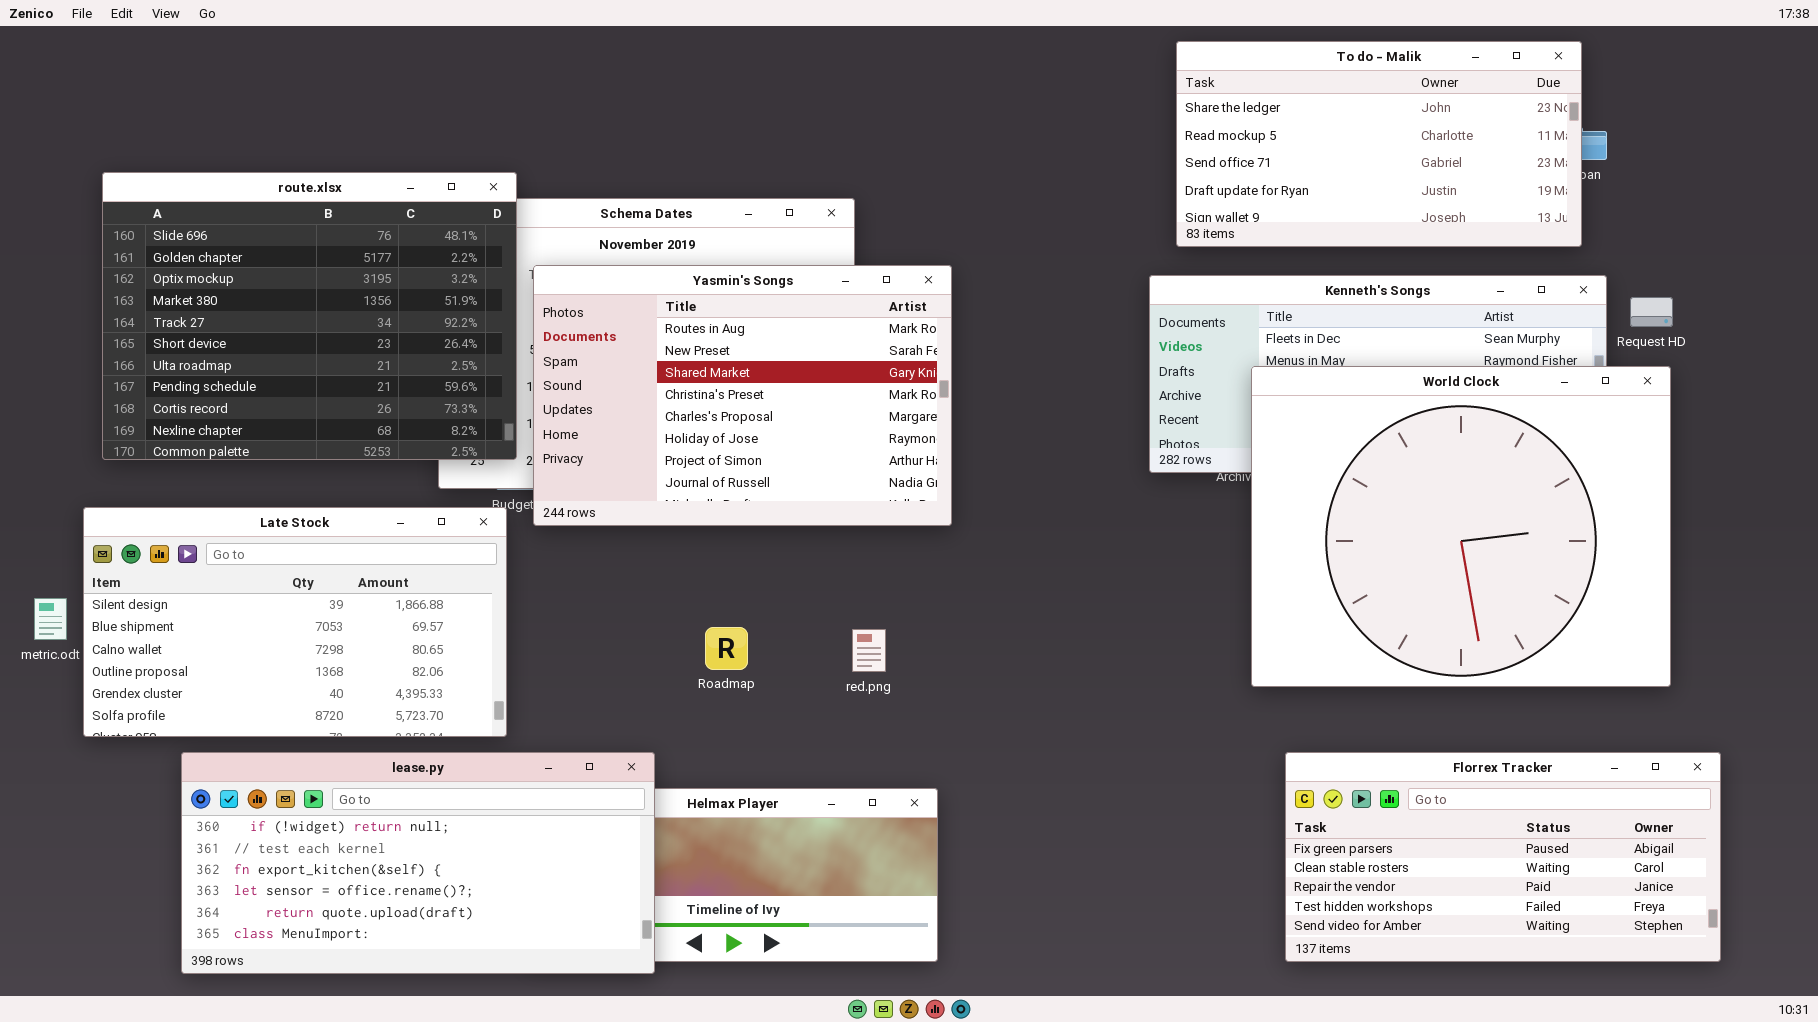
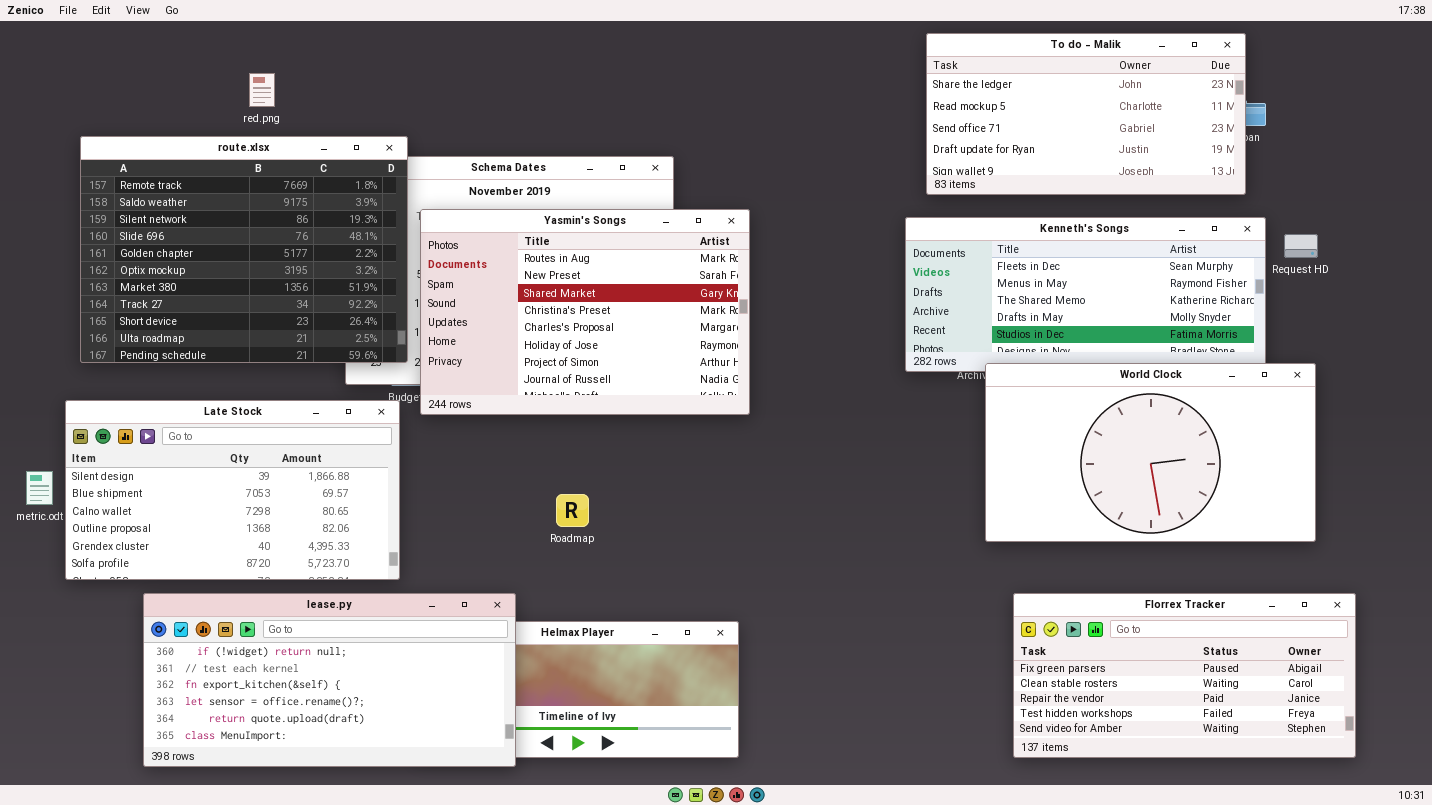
route.xlsx: [102,172,517,460] -> [80,136,408,363], scrolled up 3 rows
World Clock: [1251,366,1671,687] -> [985,363,1316,542], resized
red.png: [852,629,886,672] -> [249,73,275,107], moved

